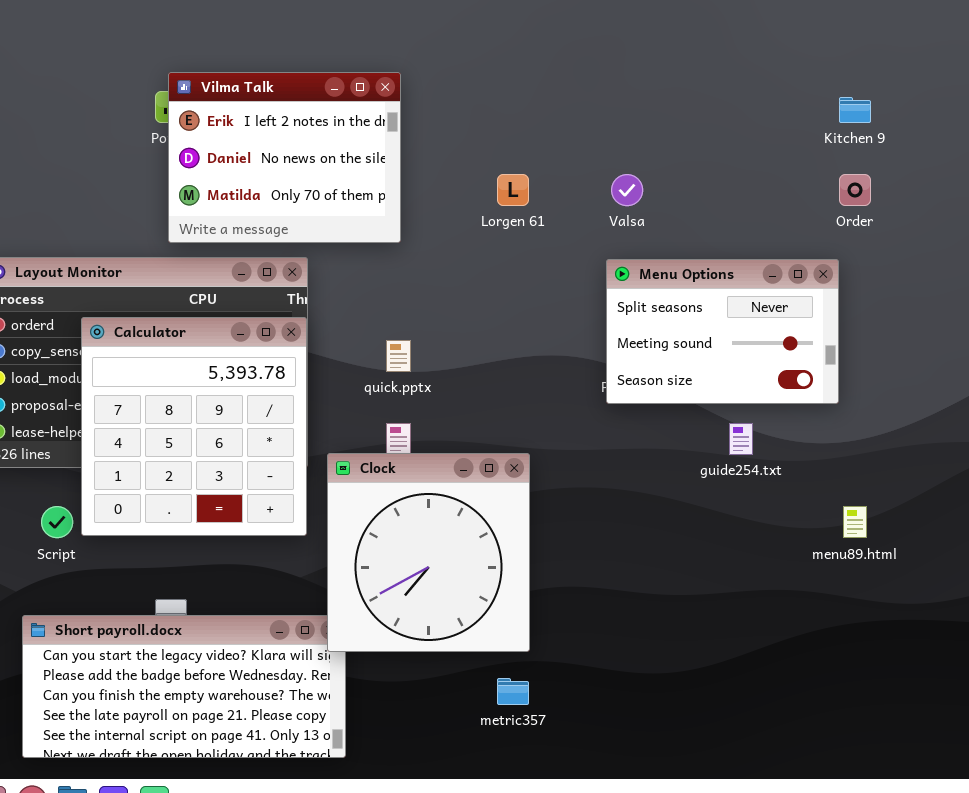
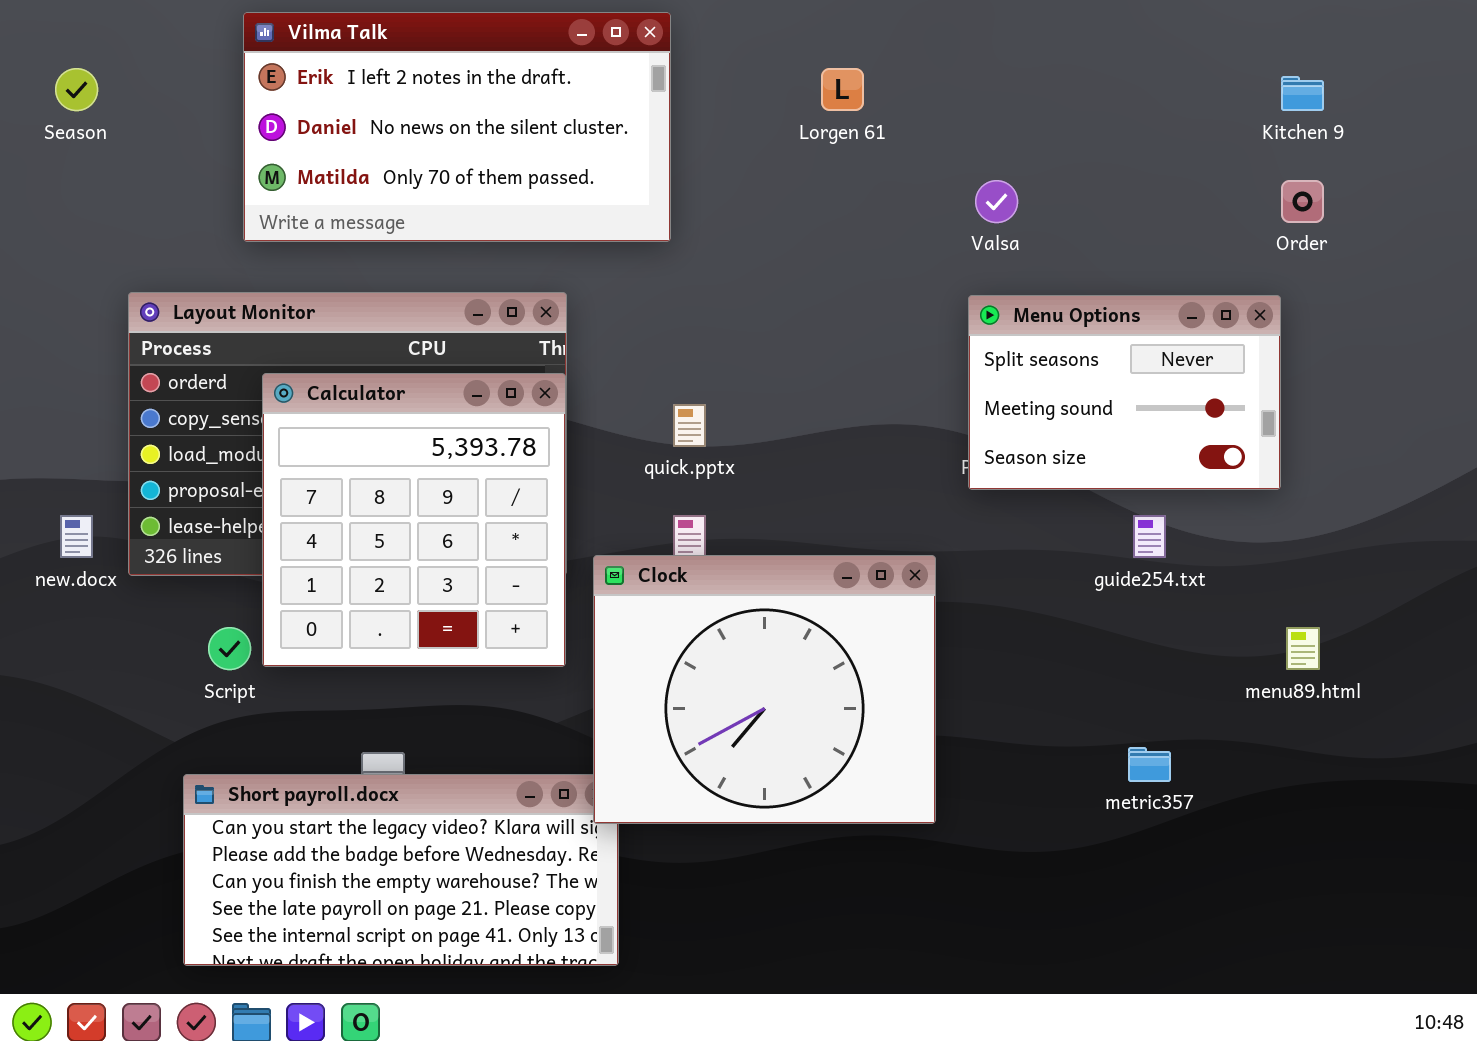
Vilma Talk: [168,72,401,243] -> [243,12,671,242], moved, resized
Lorgen 61: [497,174,529,206] -> [821,68,864,111], moved
Clock: [327,453,530,652] -> [593,555,936,824], resized
metric357: [497,678,529,705] -> [1128,747,1171,782], moved

